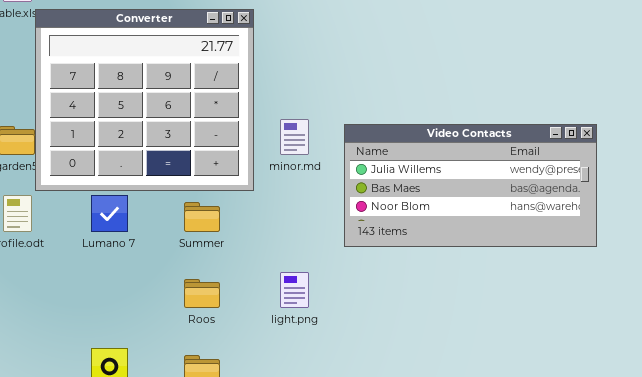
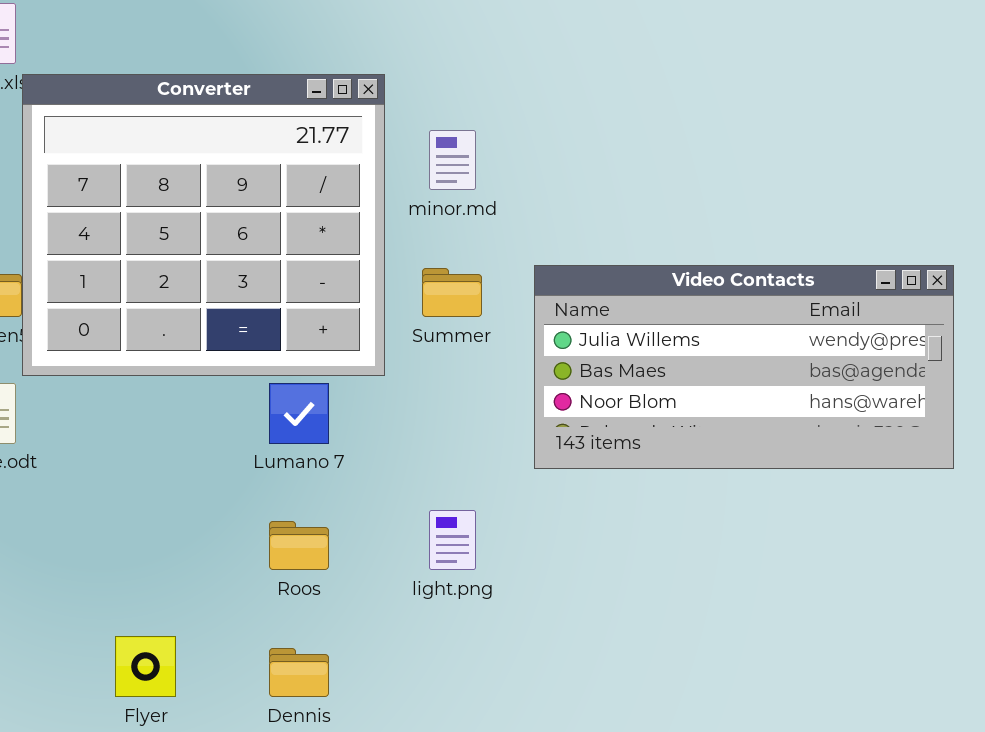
minor.md: [280,119,309,155] -> [429,130,476,190], moved
Lumano 7: [91,195,128,232] -> [269,383,329,444], moved
Summer: [184,202,220,232] -> [422,268,482,317], moved

